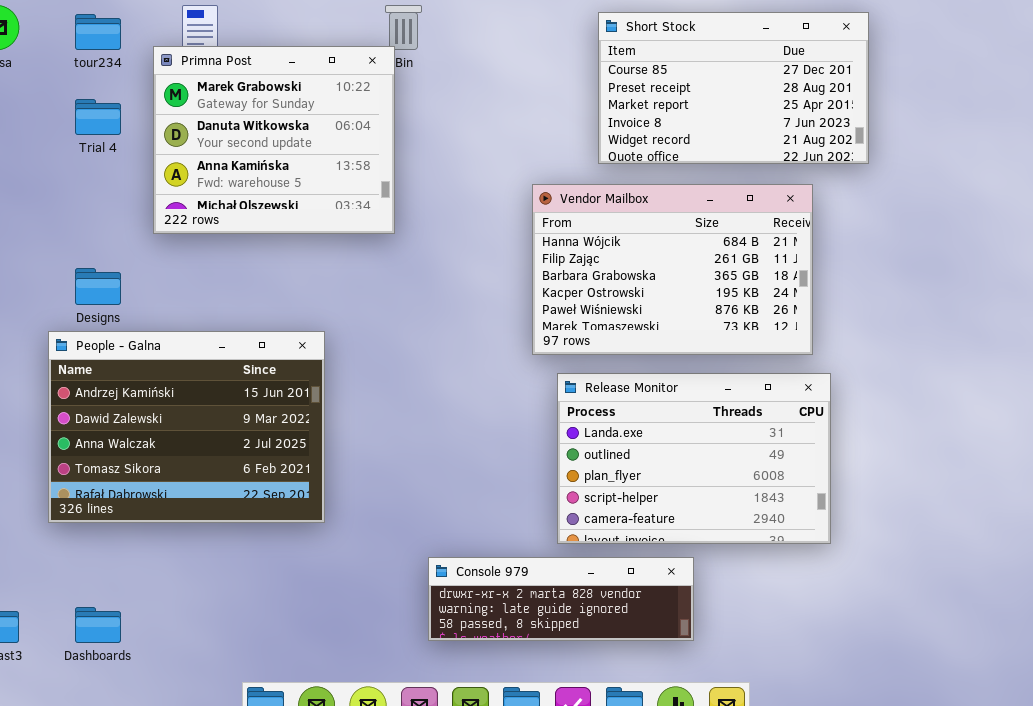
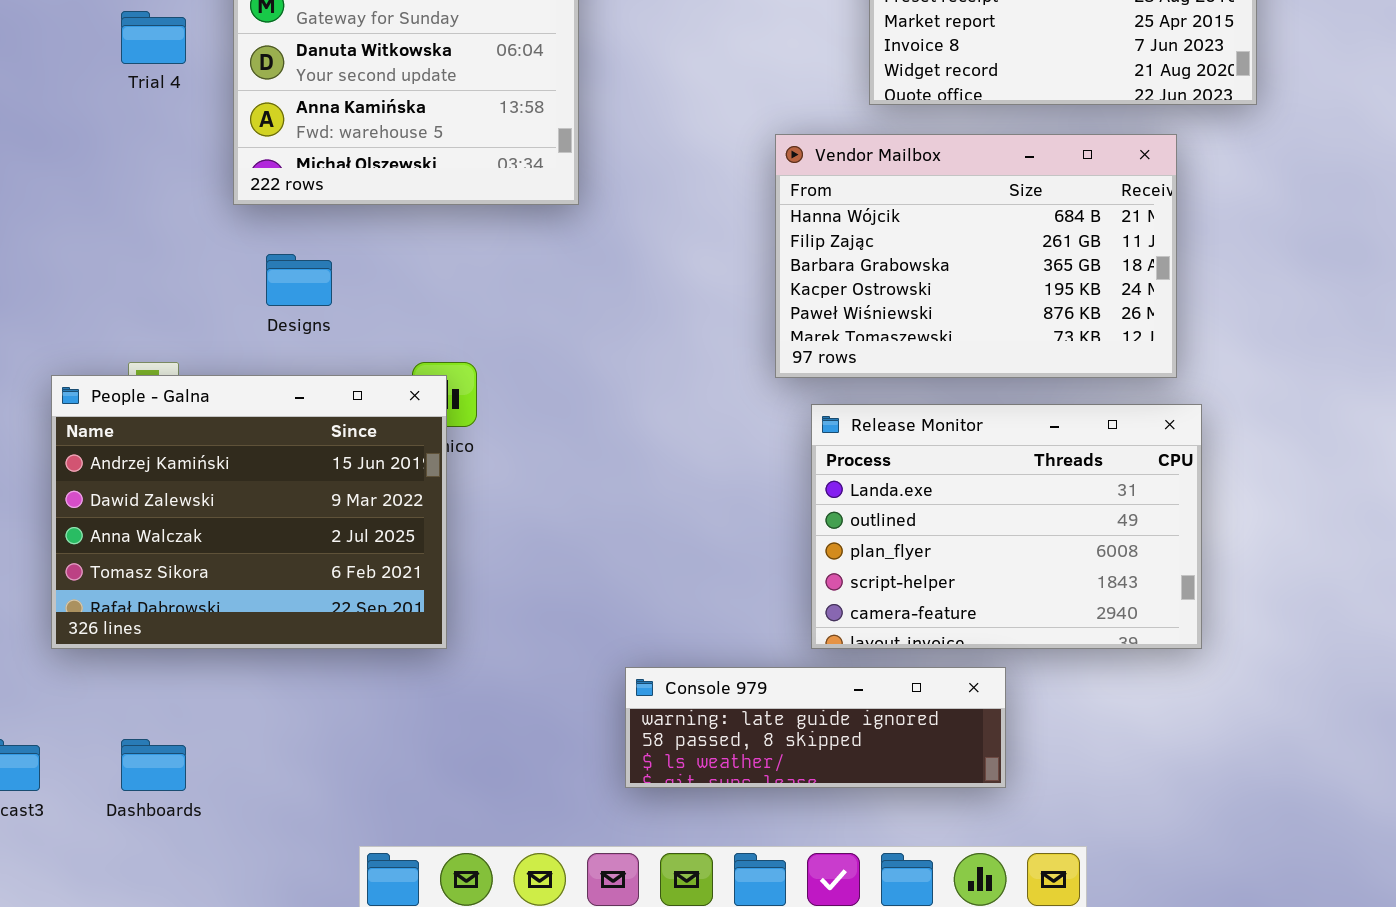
Designs: [75,268,121,305] -> [266,254,332,306], moved
People - Galna: [48,331,325,523] -> [51,375,447,649], moved
Console 979: [428,557,694,641] -> [625,667,1006,788], scrolled down 1 row

